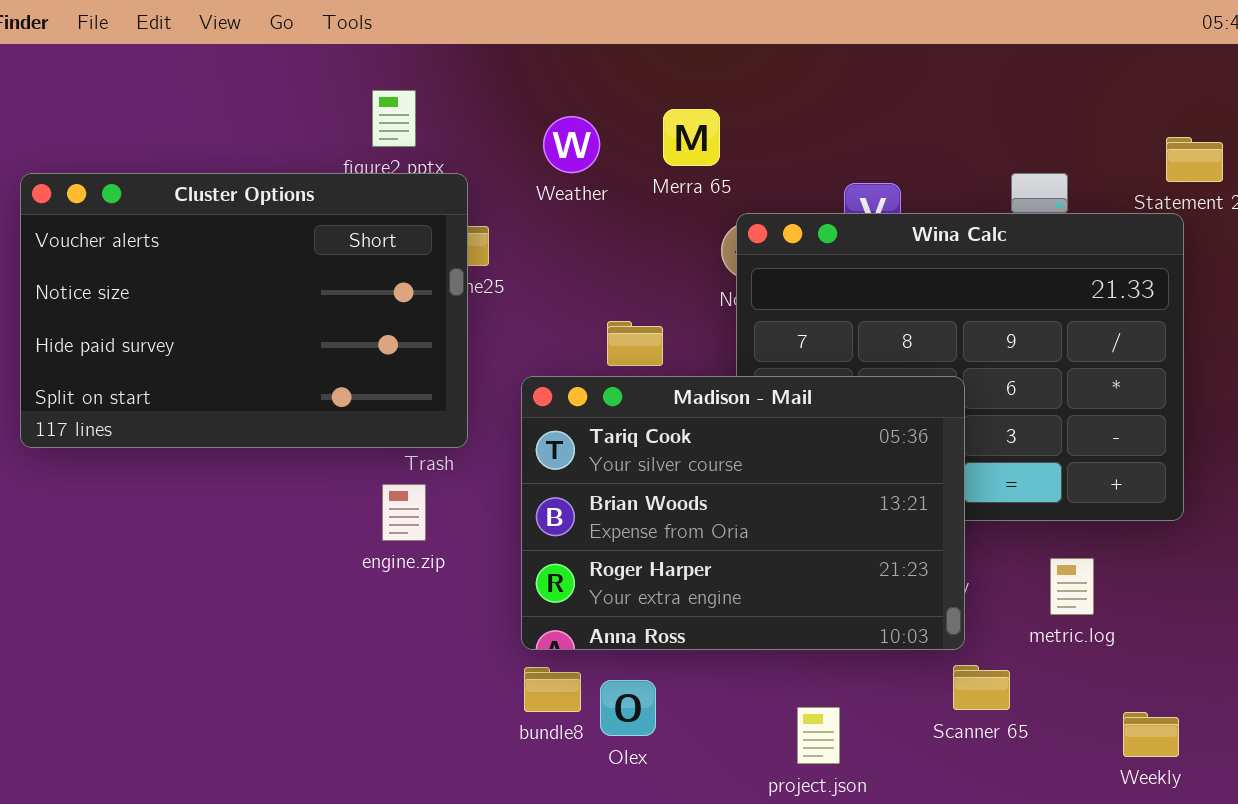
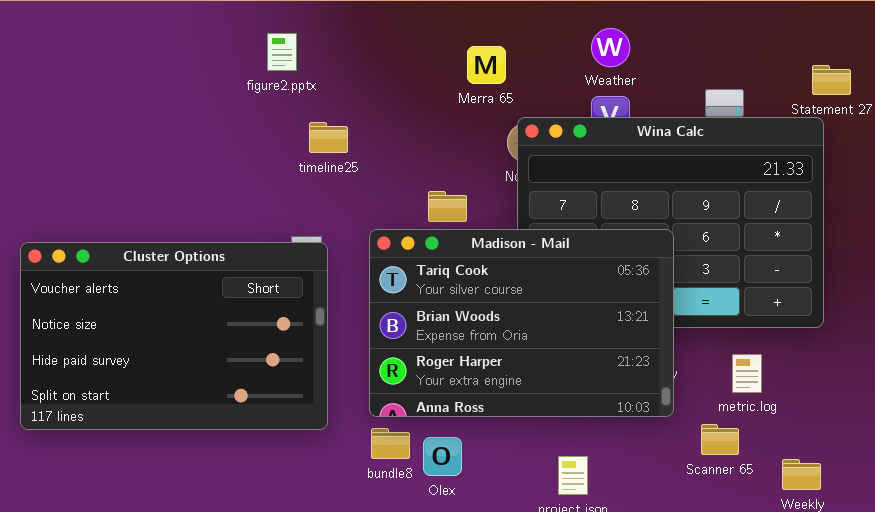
Weather: [543,116,600,173] -> [591,28,630,67], moved
Cluster Options: [20,173,468,448] -> [20,242,328,430], moved
Scanner 65: [953,665,1010,710] -> [701,424,739,455], moved

